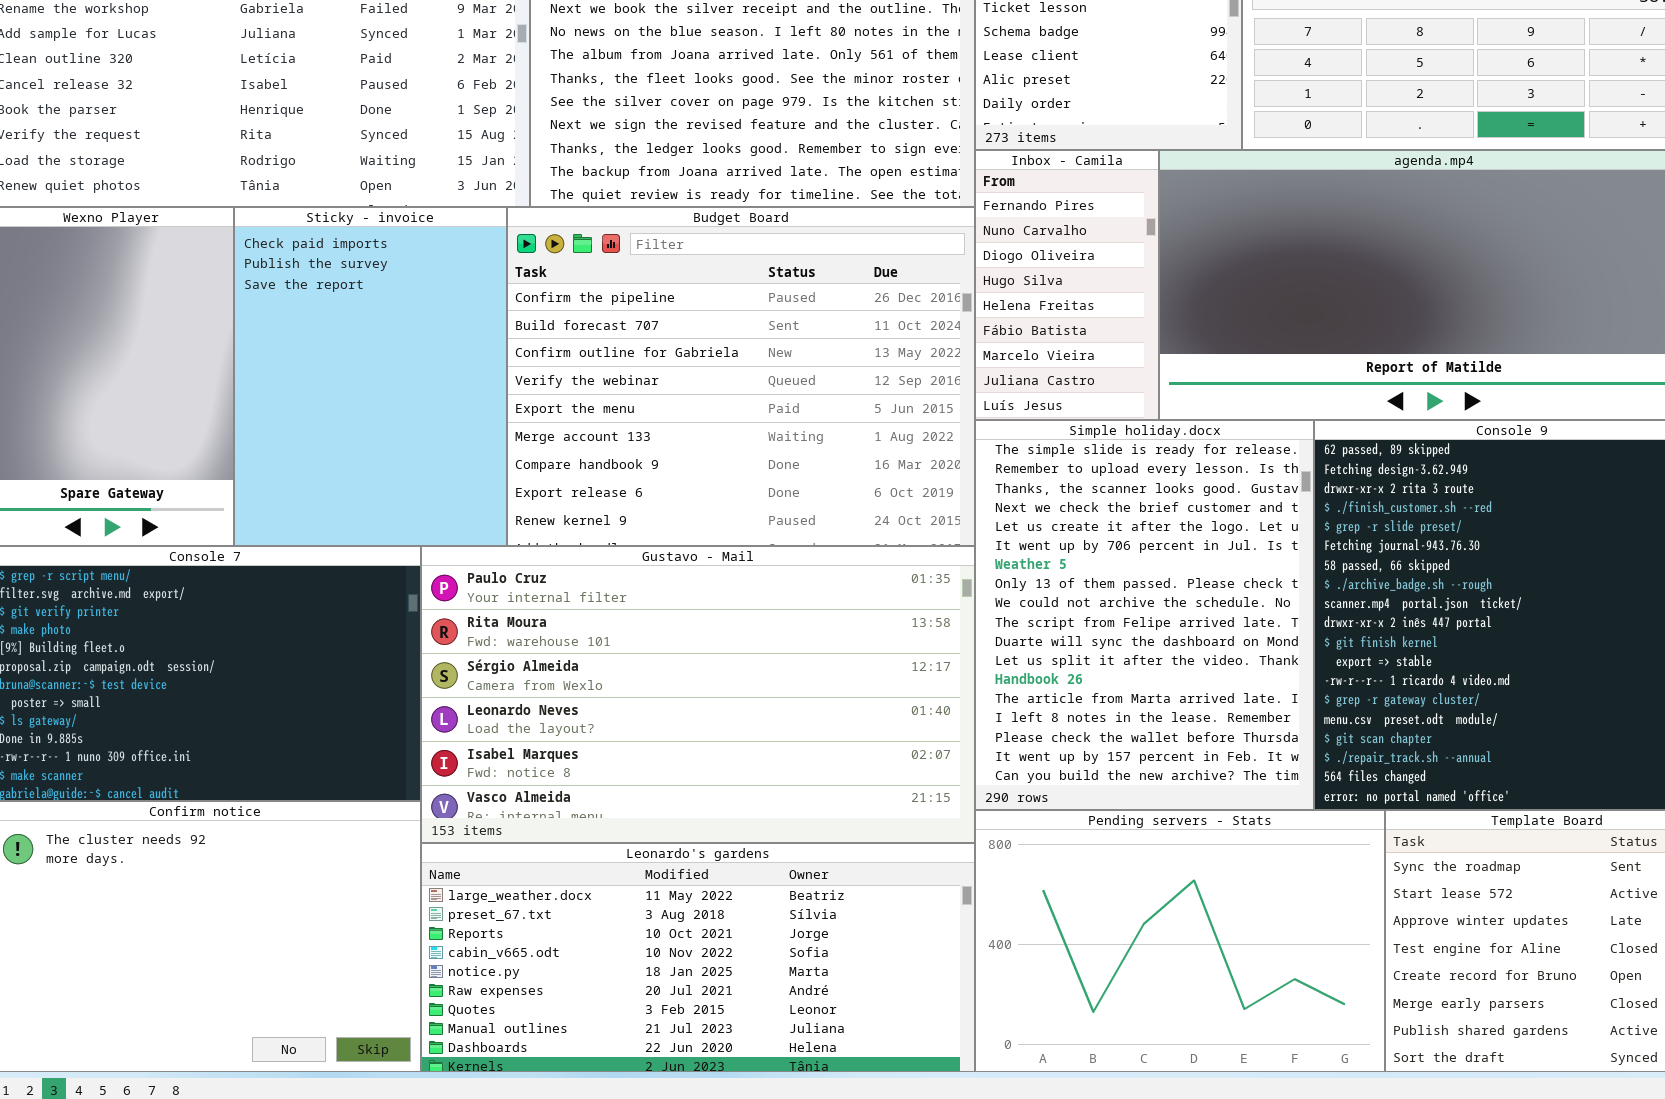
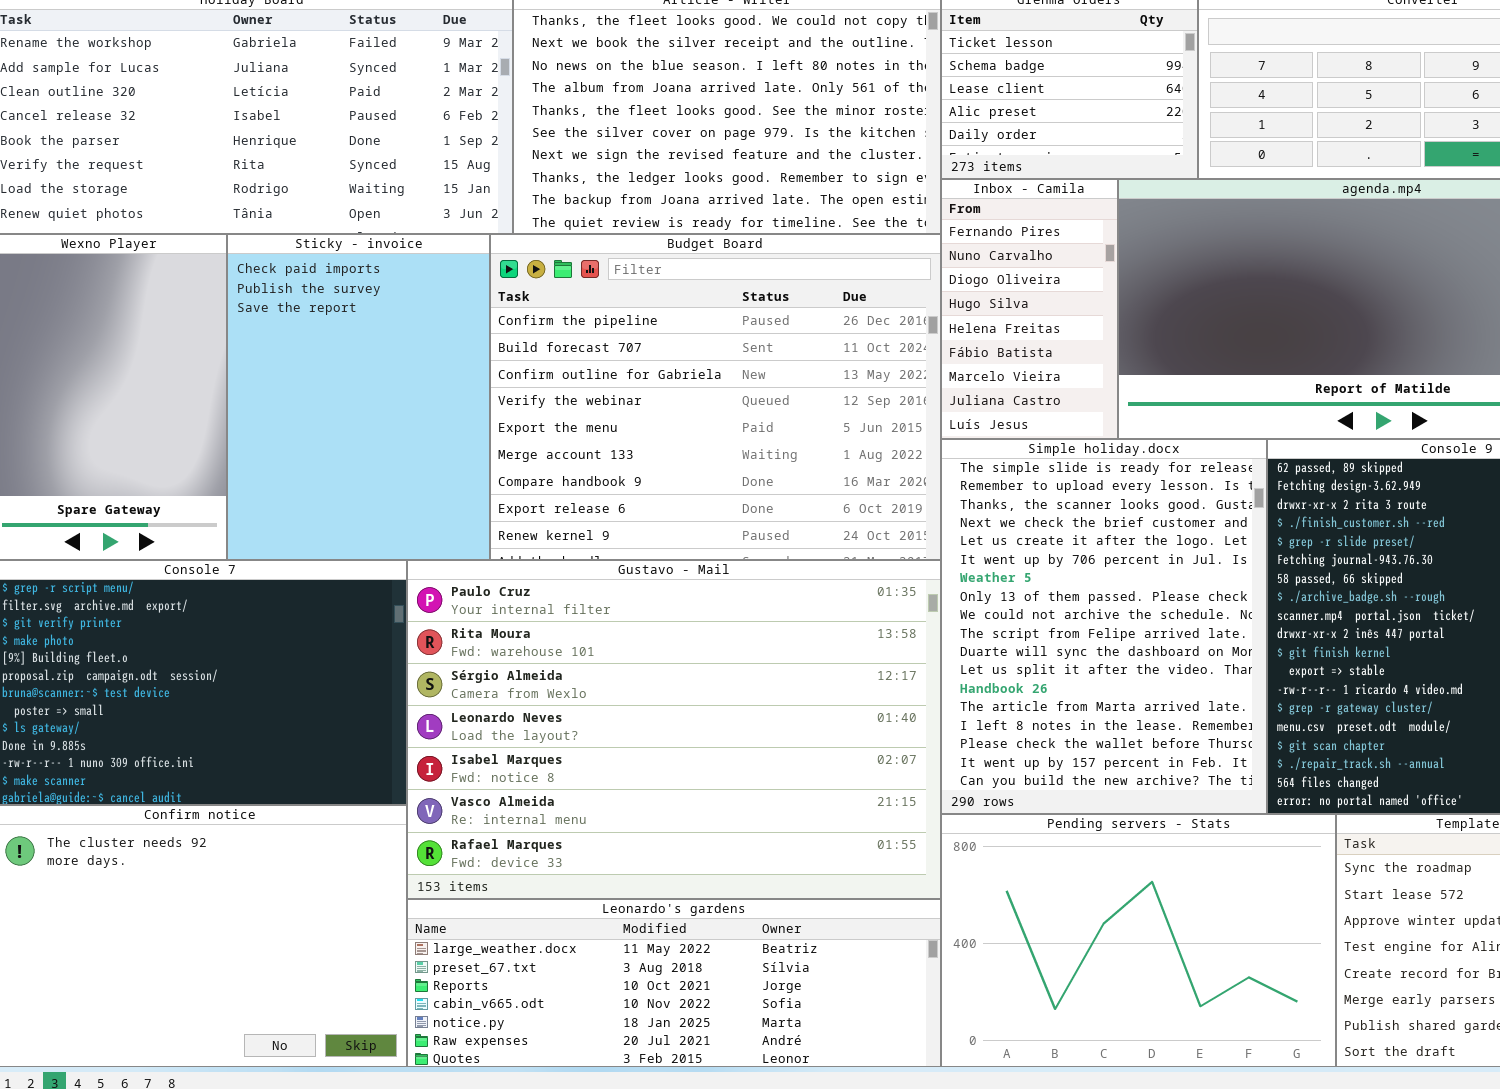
Gustavo - Mail: [421,546,975,843] -> [407,560,941,899], resized
Leonardo's gardens: [421,843,975,1072] -> [407,899,941,1067], resized

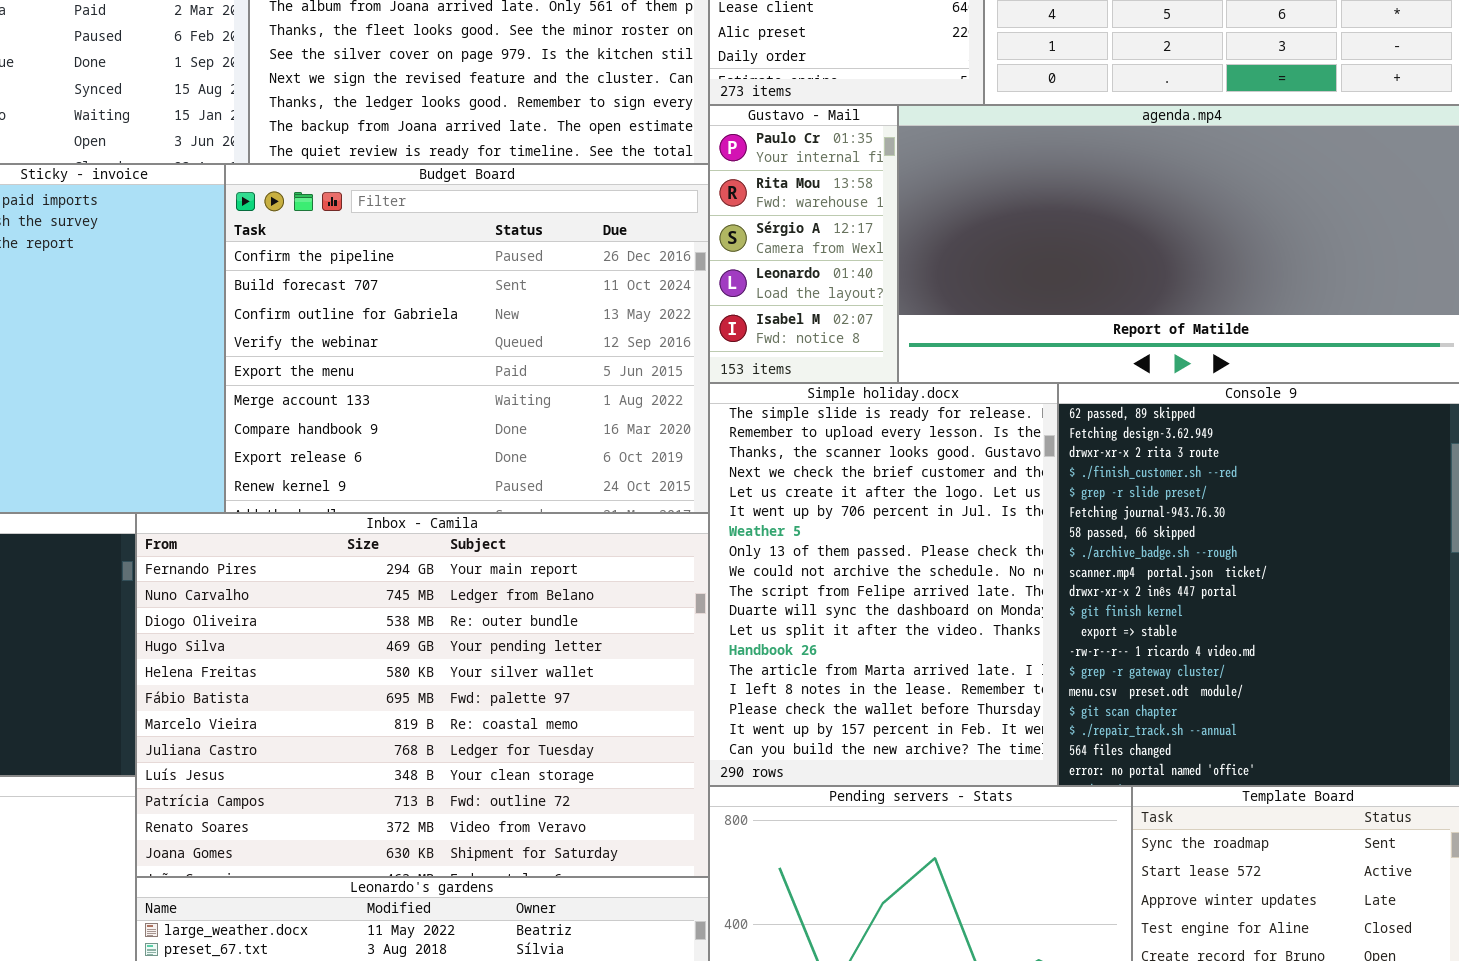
Inbox - Camila: [941,179,1118,439] -> [136,513,709,877], moved, resized
Gustavo - Mail: [407,560,941,899] -> [709,105,898,383], moved, resized

